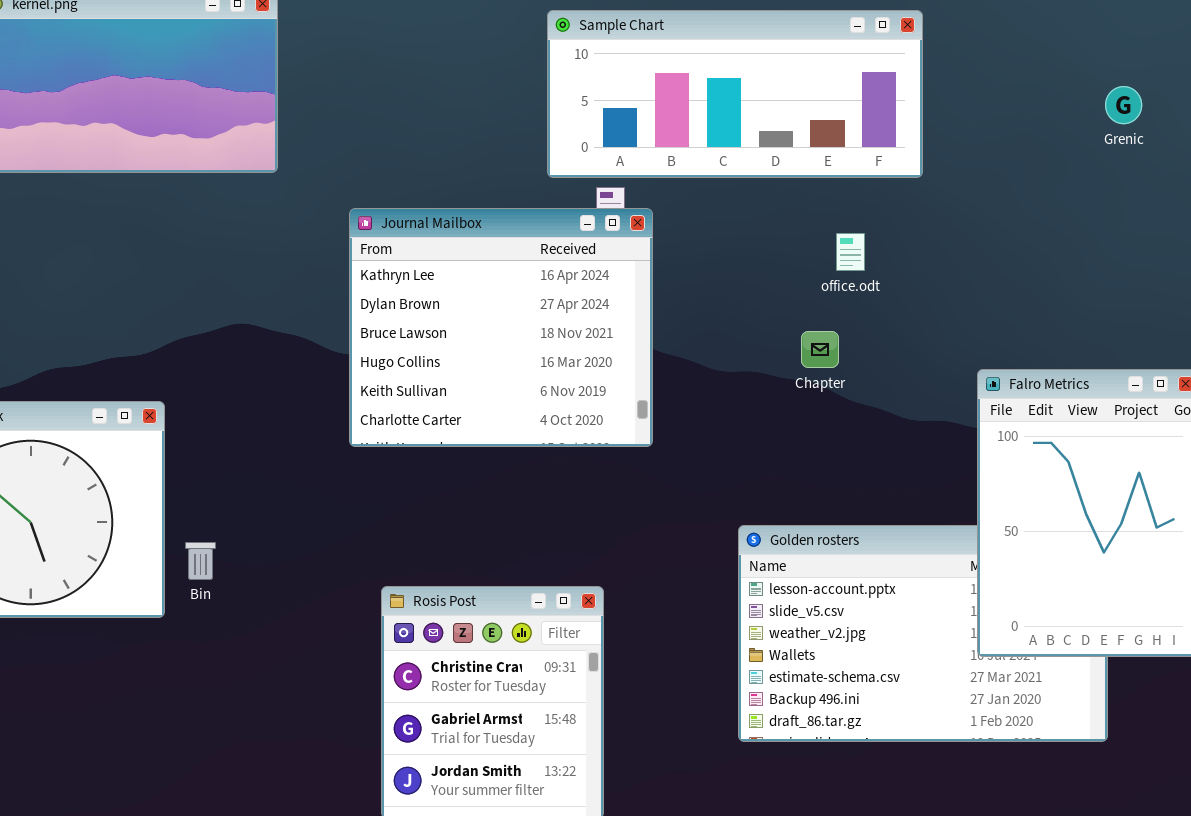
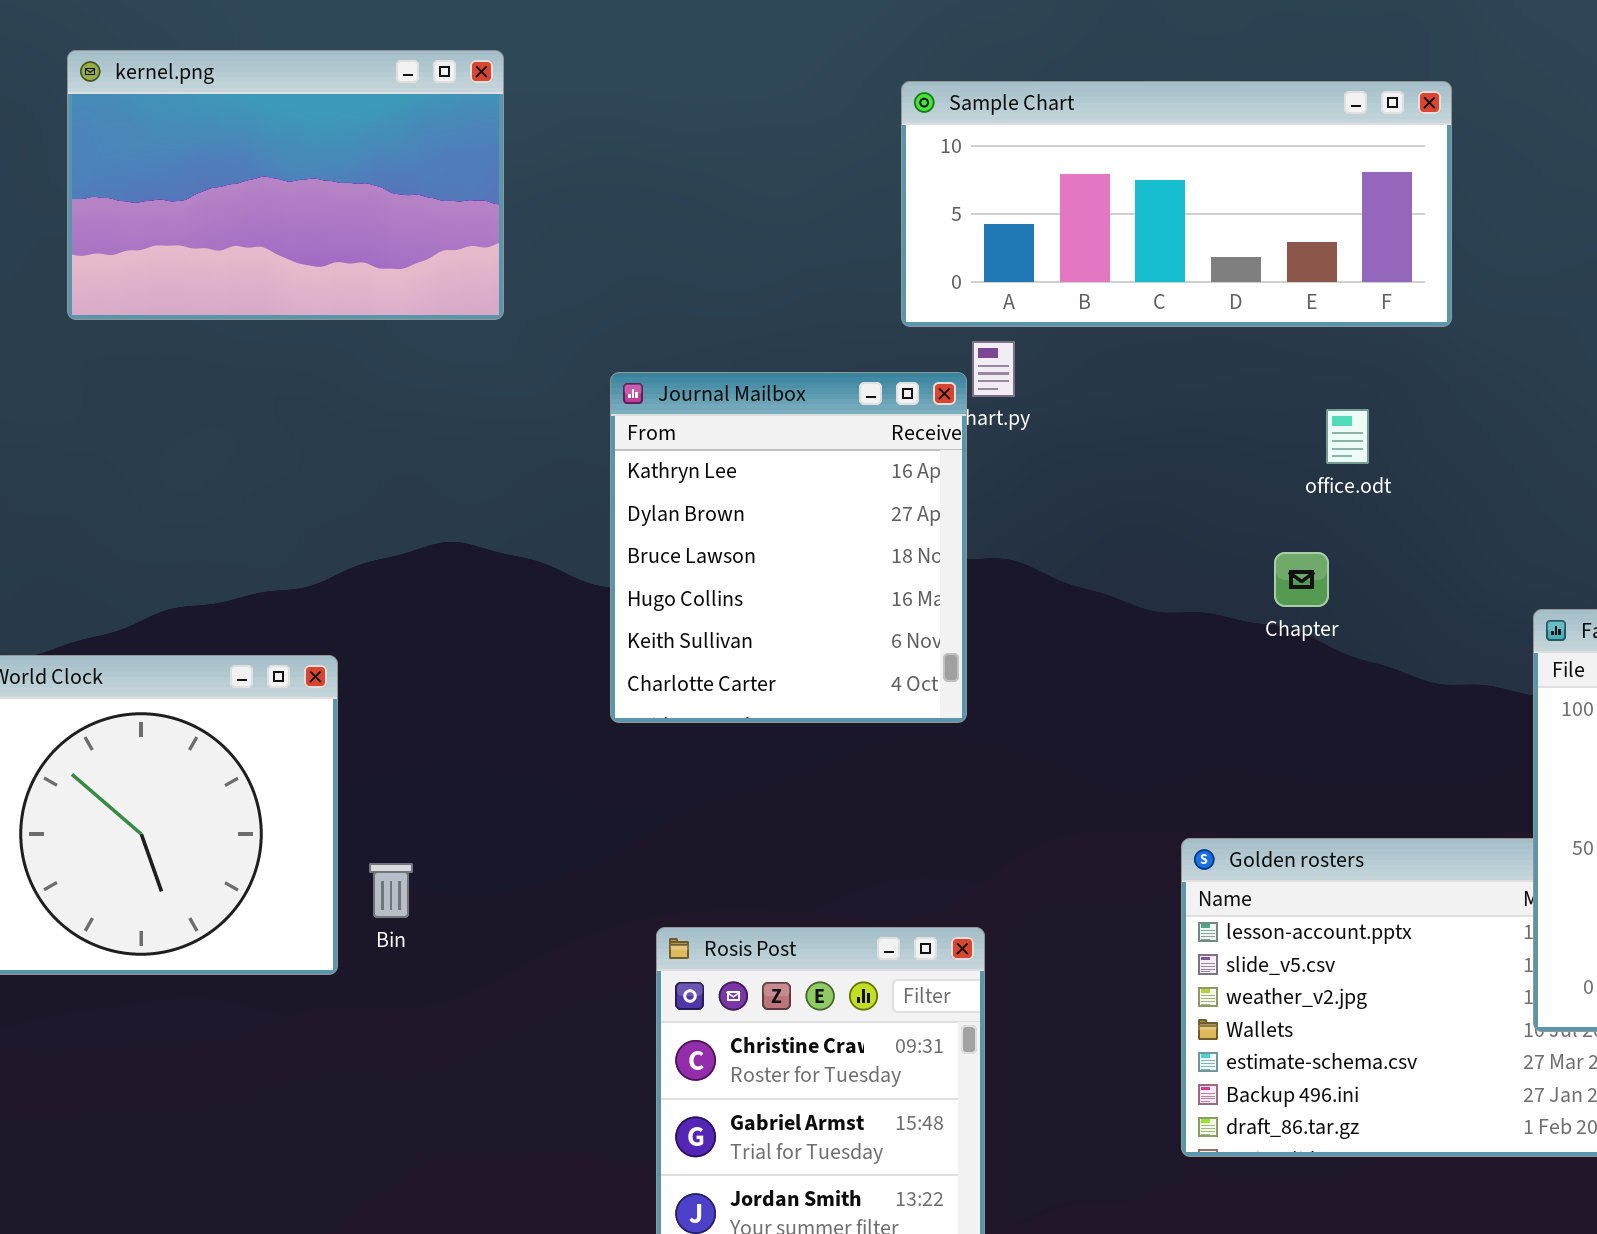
Journal Mailbox: [349,208,653,447] -> [610,372,967,723], resized

